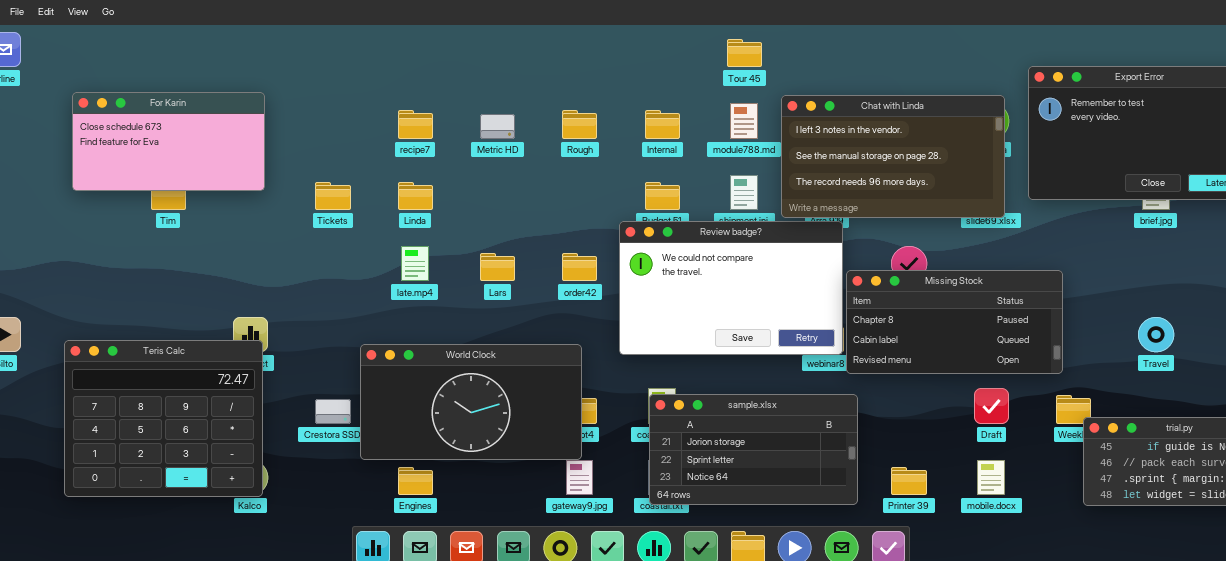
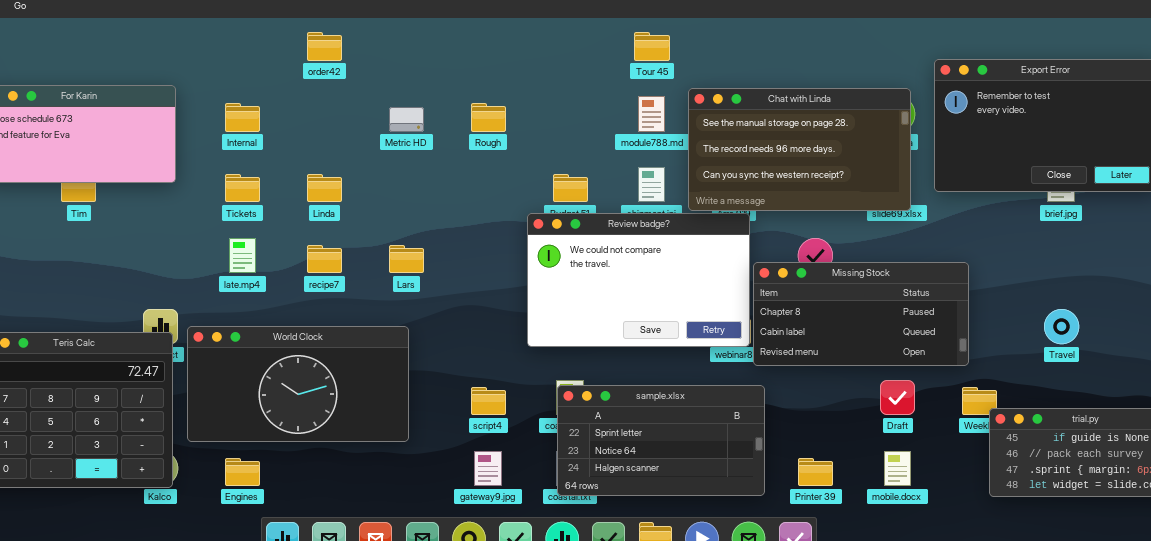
Chat with Linda: [781,95,1005,218] -> [688,88,911,211], scrolled down 1 row
recipe7: [398,110,433,139] -> [307,245,342,273], moved
Internal: [645,110,680,139] -> [225,103,260,132], moved
late.mp4: [401,246,429,281] -> [229,238,256,273], moved
order42: [562,253,597,281] -> [307,32,342,61], moved
World Clock: [360,344,582,460] -> [187,326,409,442], moved
sample.xlsx: [649,394,858,505] -> [557,385,765,496], scrolled down 1 row
Engines: [398,467,433,495] -> [225,458,260,486], moved

